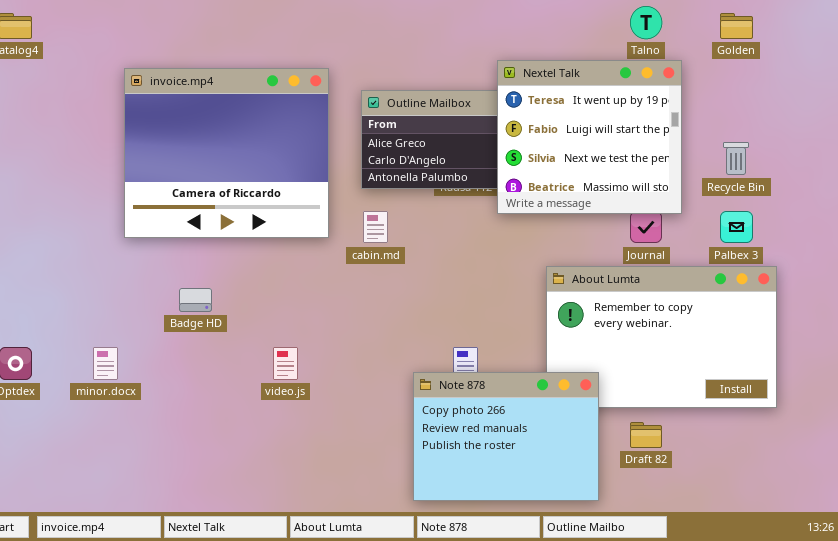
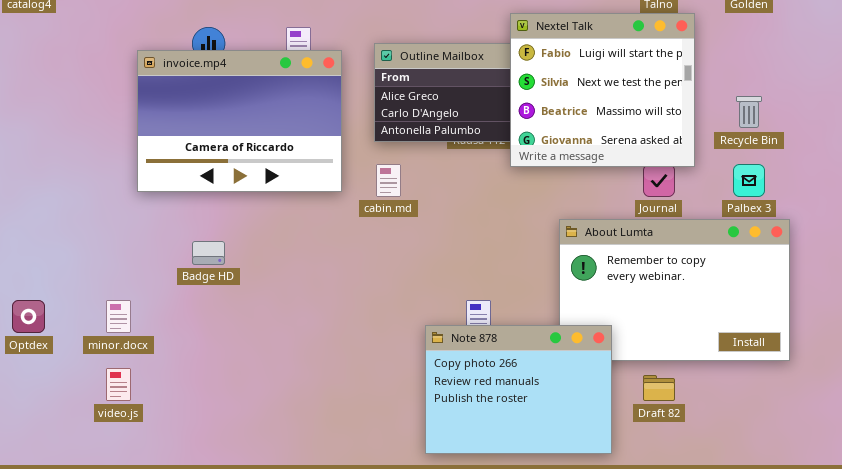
Nextel Talk: [497,60,682,214] -> [510,13,695,167], scrolled down 1 row
invoice.mp4: [124,68,329,238] -> [137,50,342,192], resized
video.js: [273,347,298,380] -> [106,368,131,401], moved

